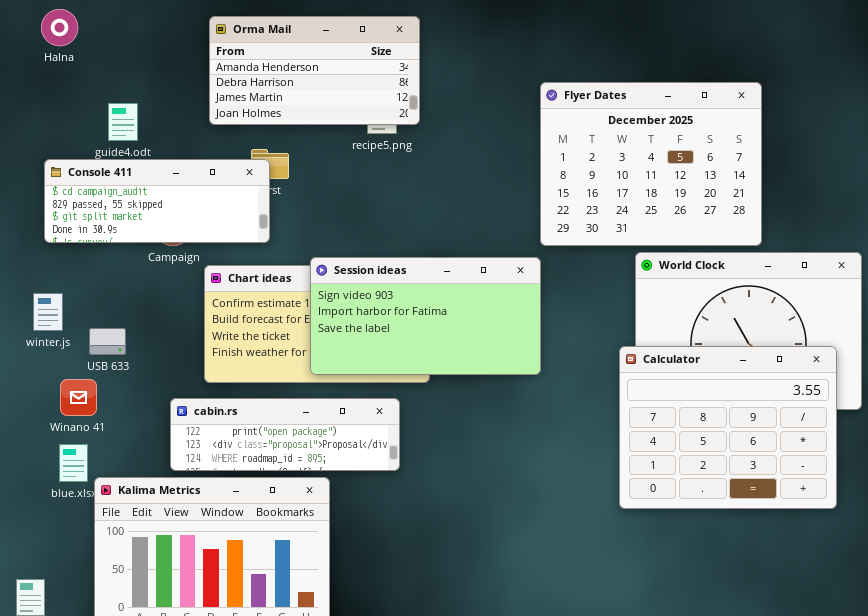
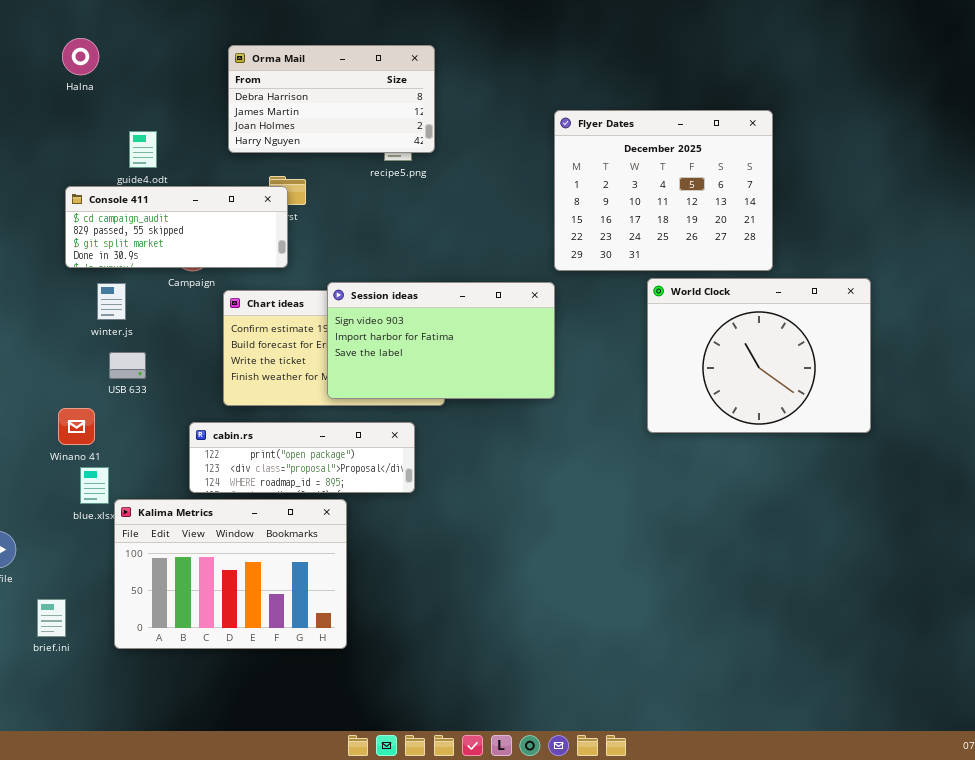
Orma Mail: [209,16,420,125] -> [228,45,435,153], scrolled down 1 row
winter.js: [33,293,63,331] -> [97,283,126,320], moved
Calculator: [619,346,837,509] -> none, closed
Winano 41: [60,379,97,416] -> [58,408,95,445], moved

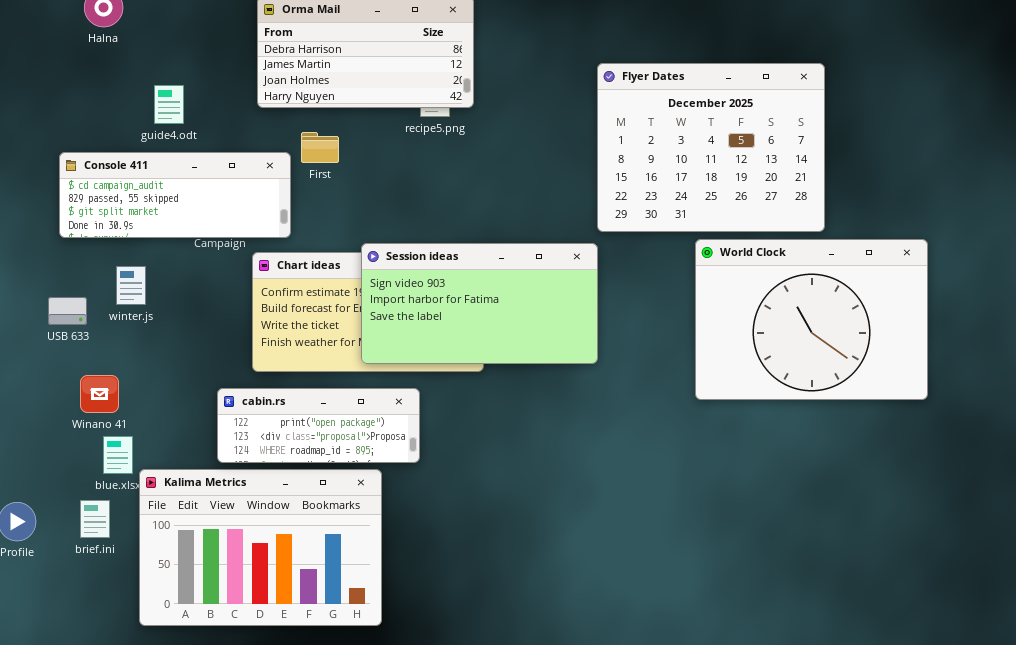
Console 411: [65,186,288,268] -> [59,152,291,238], moved
winter.js: [97,283,126,320] -> [116,266,146,305], moved
USB 633: [109,352,146,379] -> [48,297,87,325], moved
cabin.rs: [189,422,415,493] -> [217,388,420,463], resized
brief.ini: [37,599,66,637] -> [80,500,110,538], moved

